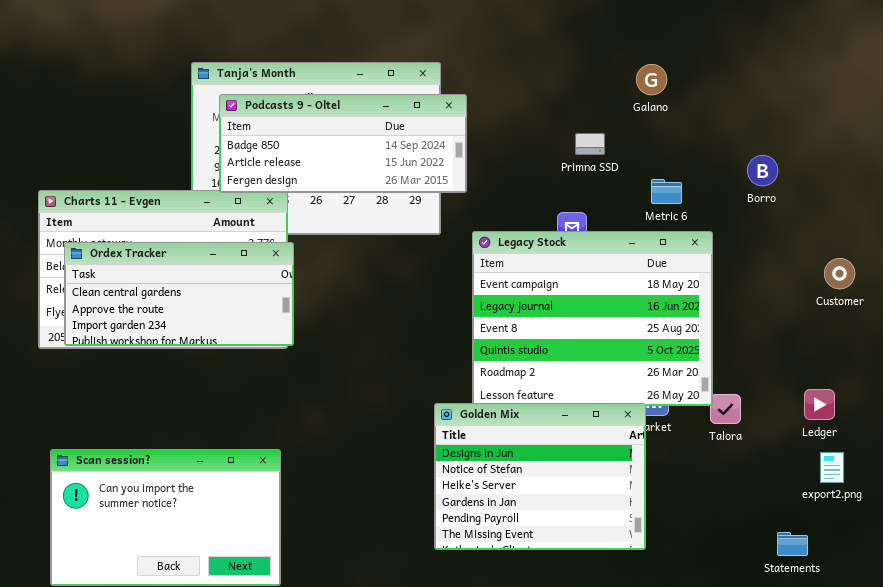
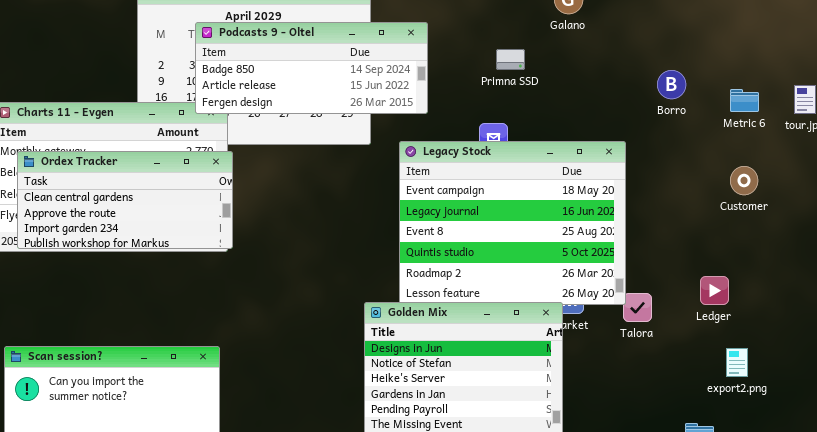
Podcasts 9 - Oltel: [219,94,467,193] -> [195,22,428,114], moved
Metric 6: [651,179,682,204] -> [730,89,759,112], moved
Ledger: [804,389,835,420] -> [700,276,729,305], moved

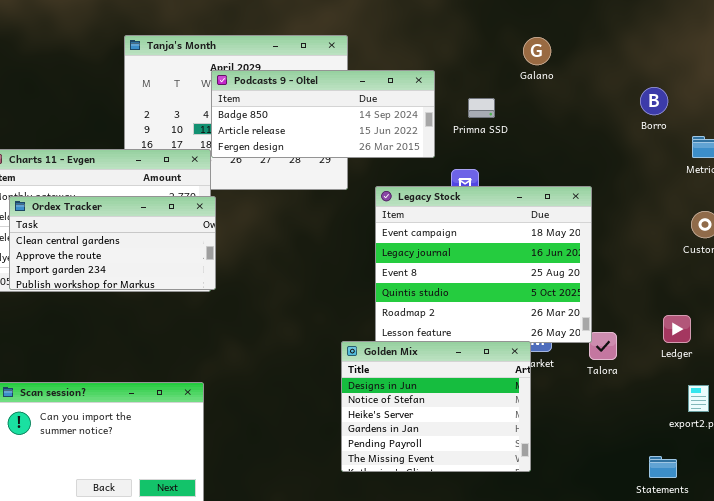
Podcasts 9 - Oltel: [195,22,428,114] -> [211,70,435,158], moved
Borro: [657,70,686,99] -> [640,87,668,115], moved

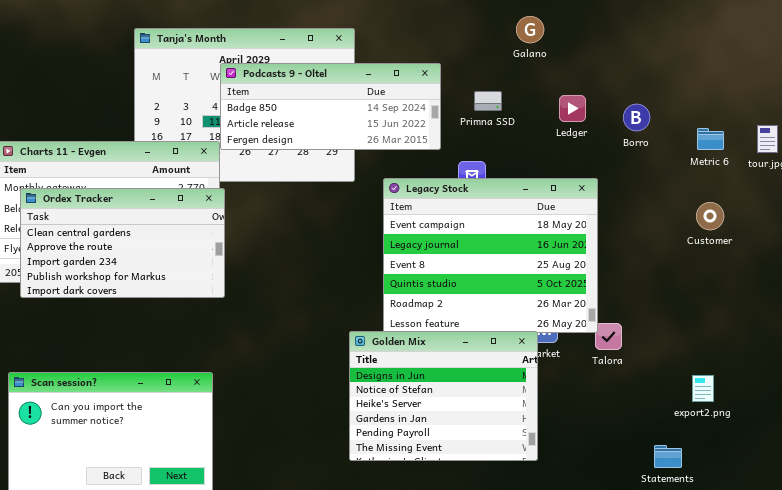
Galano: [523,37,551,65] -> [516,16,544,43], moved
Borro: [640,87,668,115] -> [623,104,650,131], moved
Ordex Tracker: [9,196,216,290] -> [20,188,225,298], resized
Ledger: [663,315,691,343] -> [559,95,586,122], moved

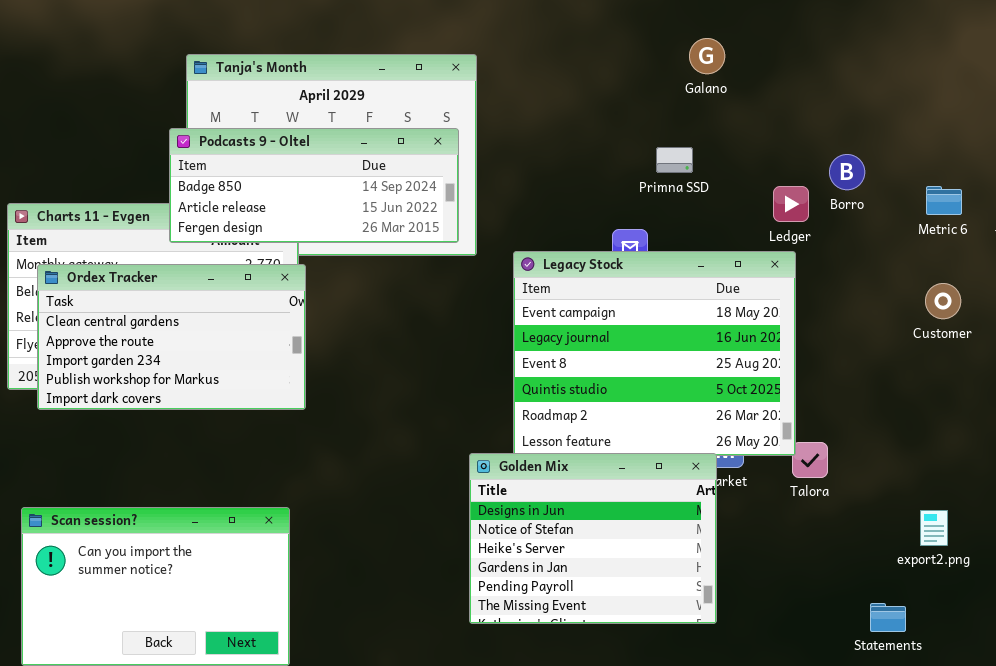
Podcasts 9 - Oltel: [220,63,441,150] -> [169,128,459,243], moved
Primna SSD: [474,91,502,111] -> [656,147,693,173], moved
Ledger: [559,95,586,122] -> [773,186,809,222], moved

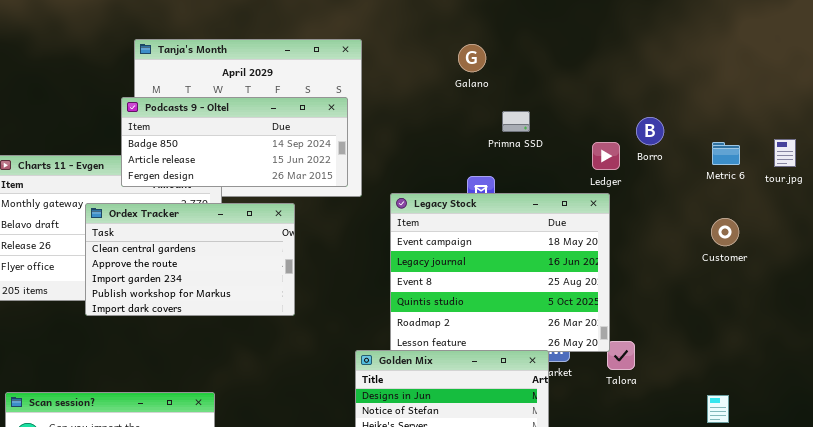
Galano: [689,38,725,74] -> [458,44,486,72], moved
Ordex Tracker: [37,264,306,410] -> [85,203,295,316], moved

